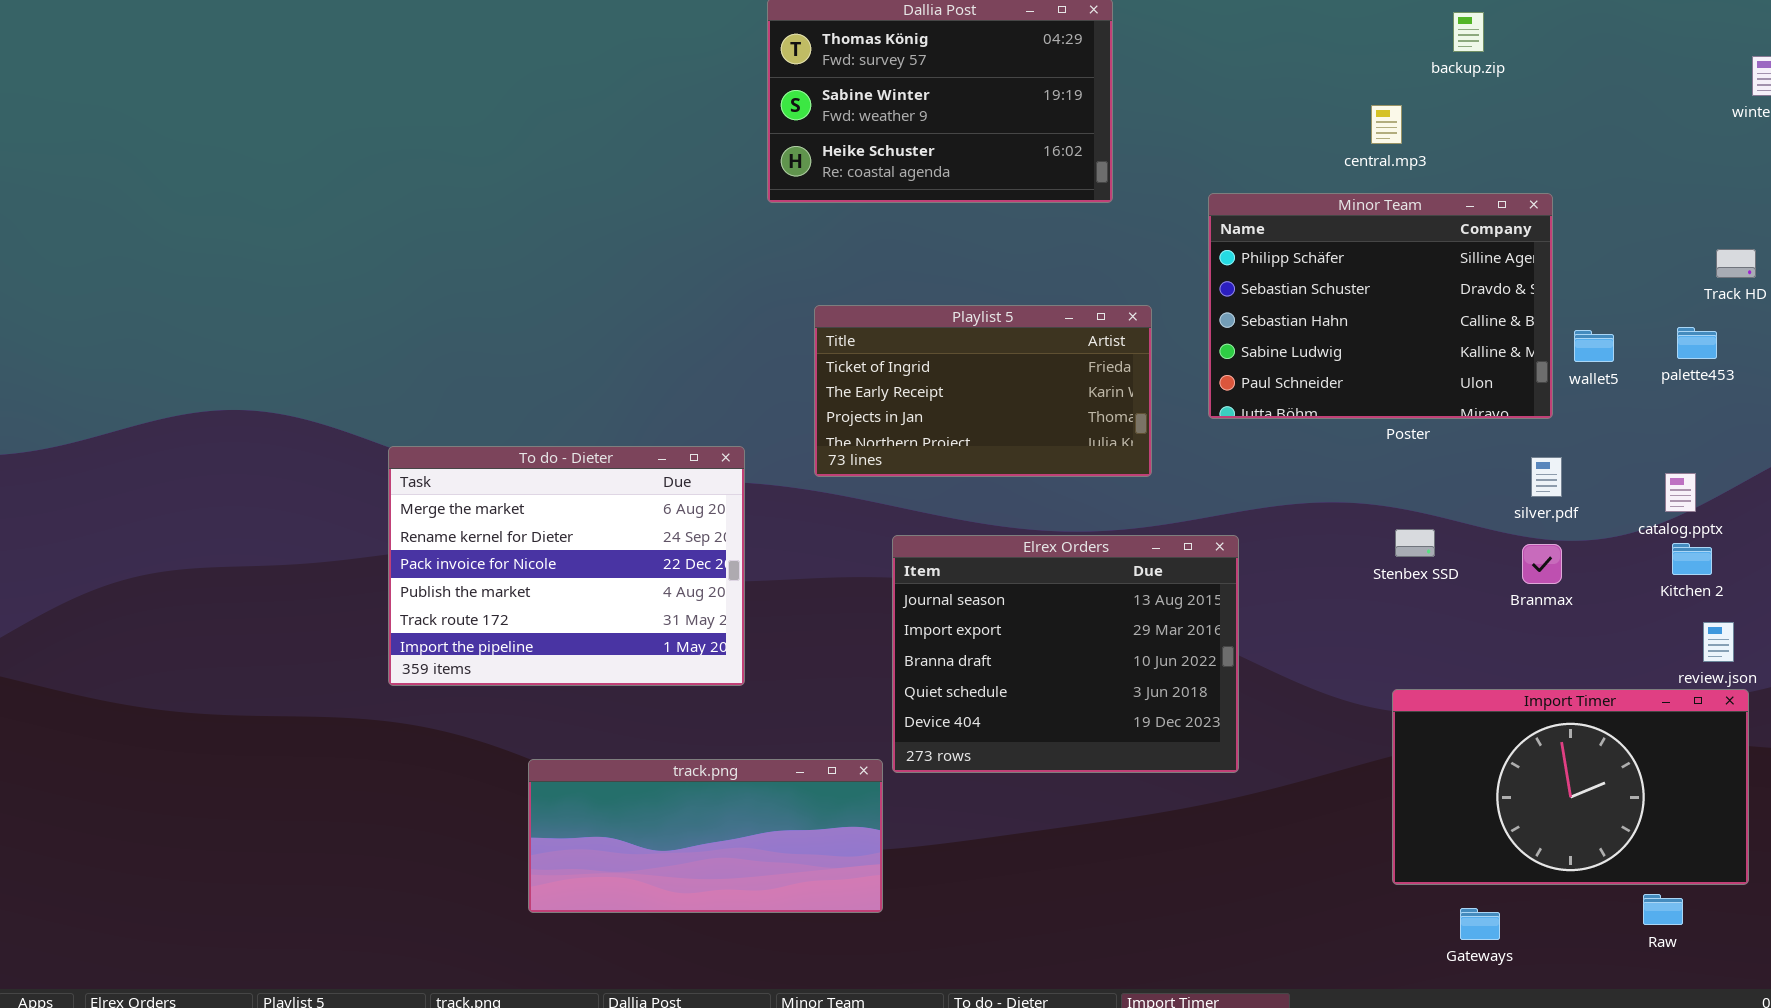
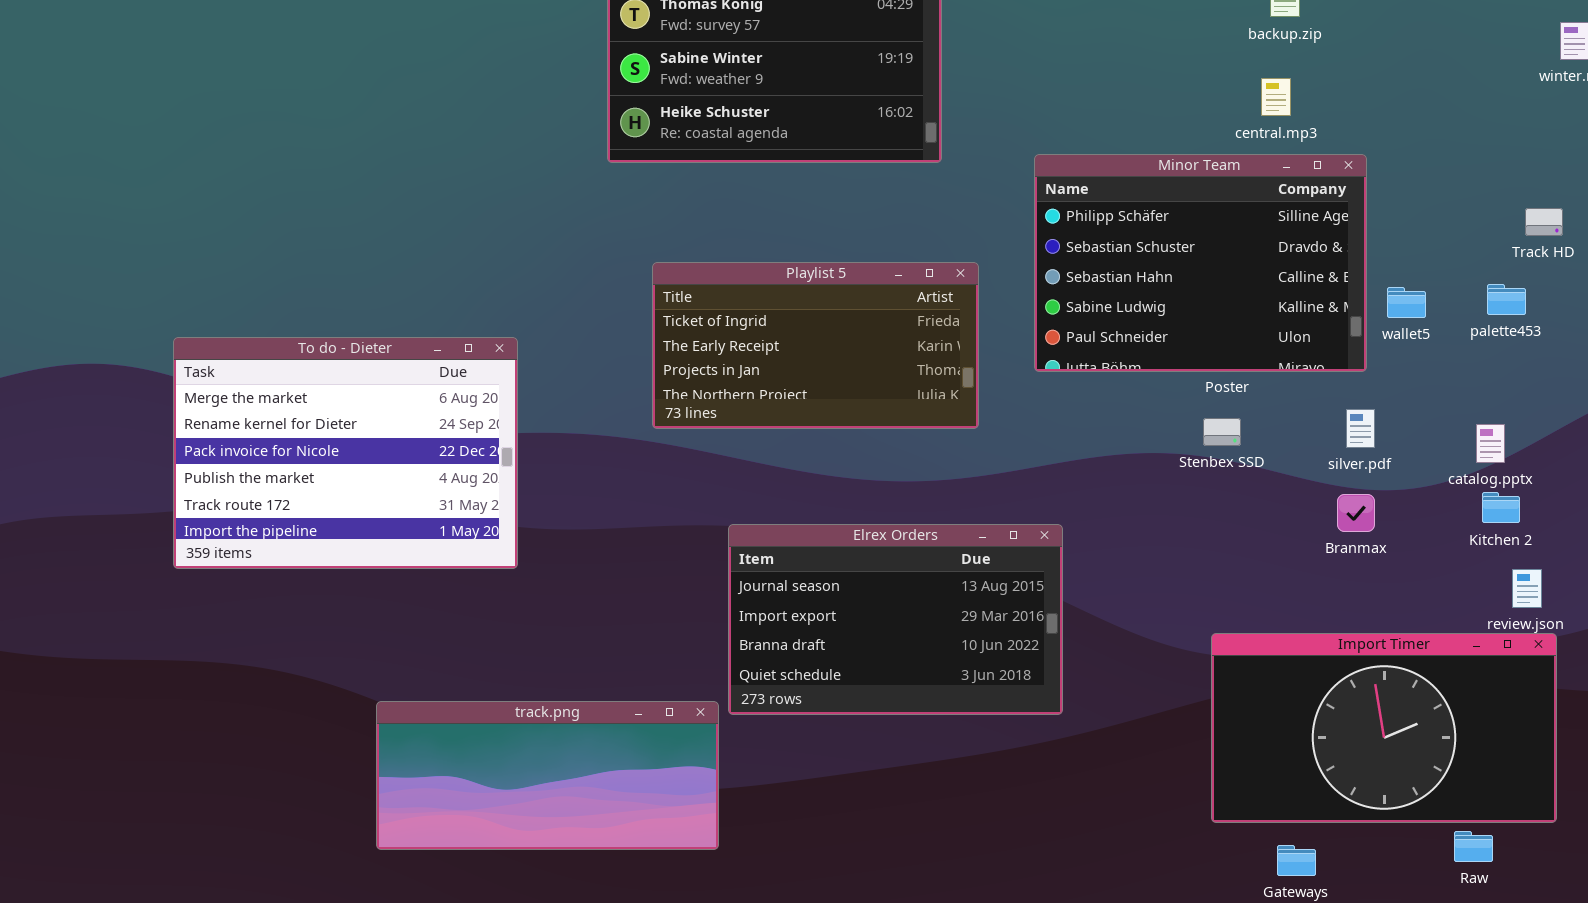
central.mp3: [1371,105,1402,144] -> [1261,78,1291,116], moved
To do - Dieter: [388,446,745,686] -> [173,337,518,569], moved
Stenbex SSD: [1395,529,1435,557] -> [1203,418,1241,446], moved
Elrex Orders: [892,535,1239,773] -> [728,524,1063,715], resized

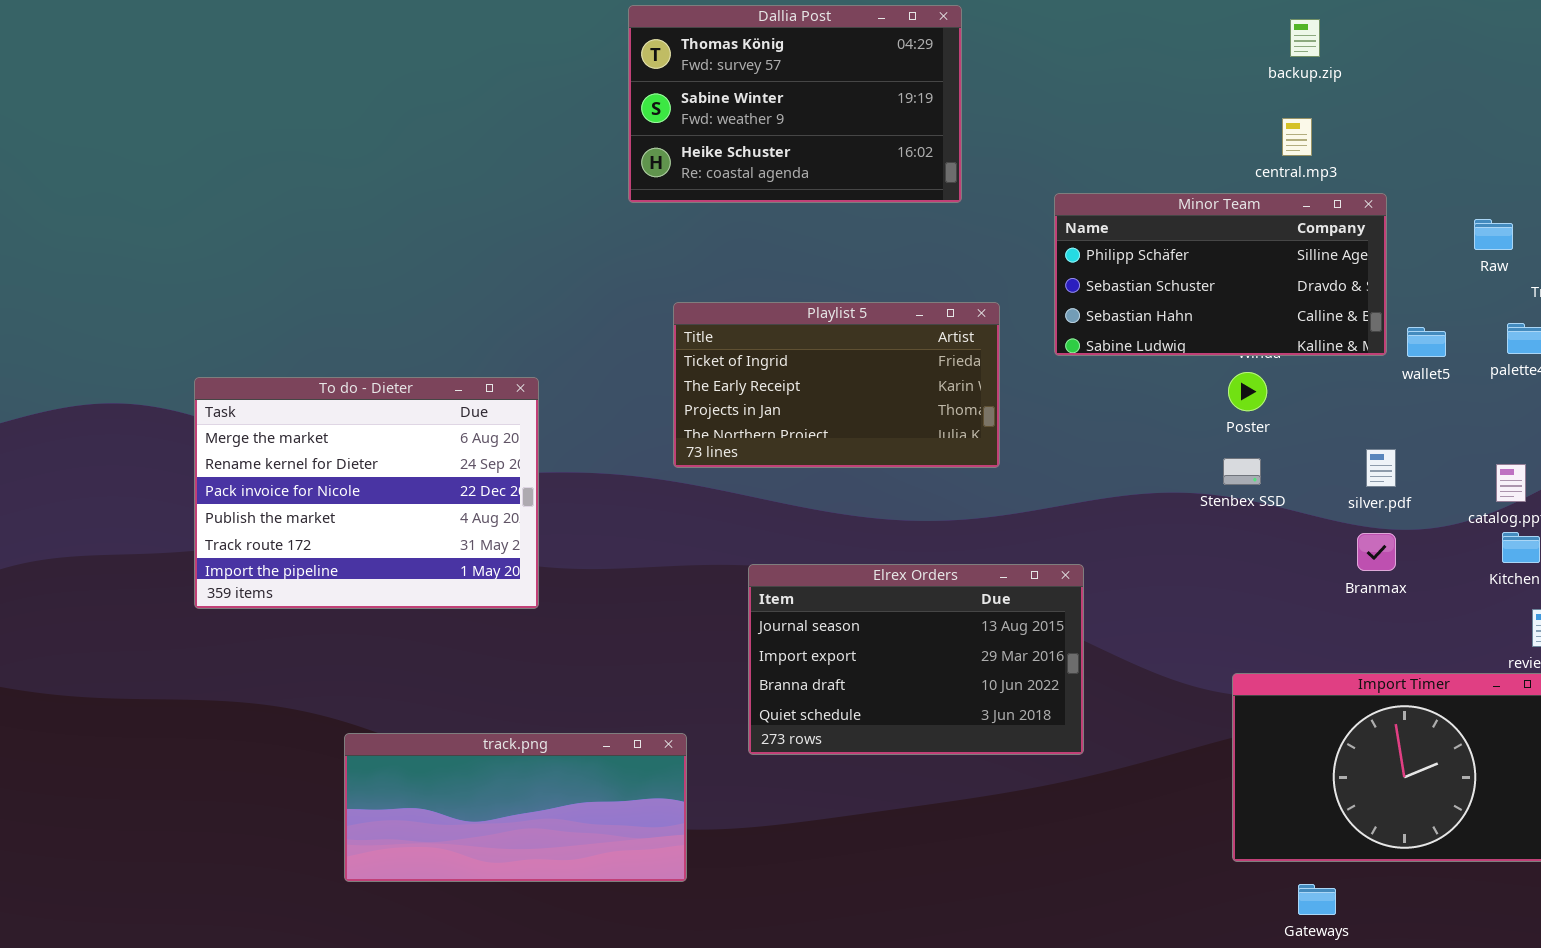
Minor Team: [1034,154,1367,372] -> [1054,193,1387,356], resized
track.png: [376,701,719,850] -> [344,733,687,882], moved
Raw: [1454,831,1493,862] -> [1474,219,1513,250], moved

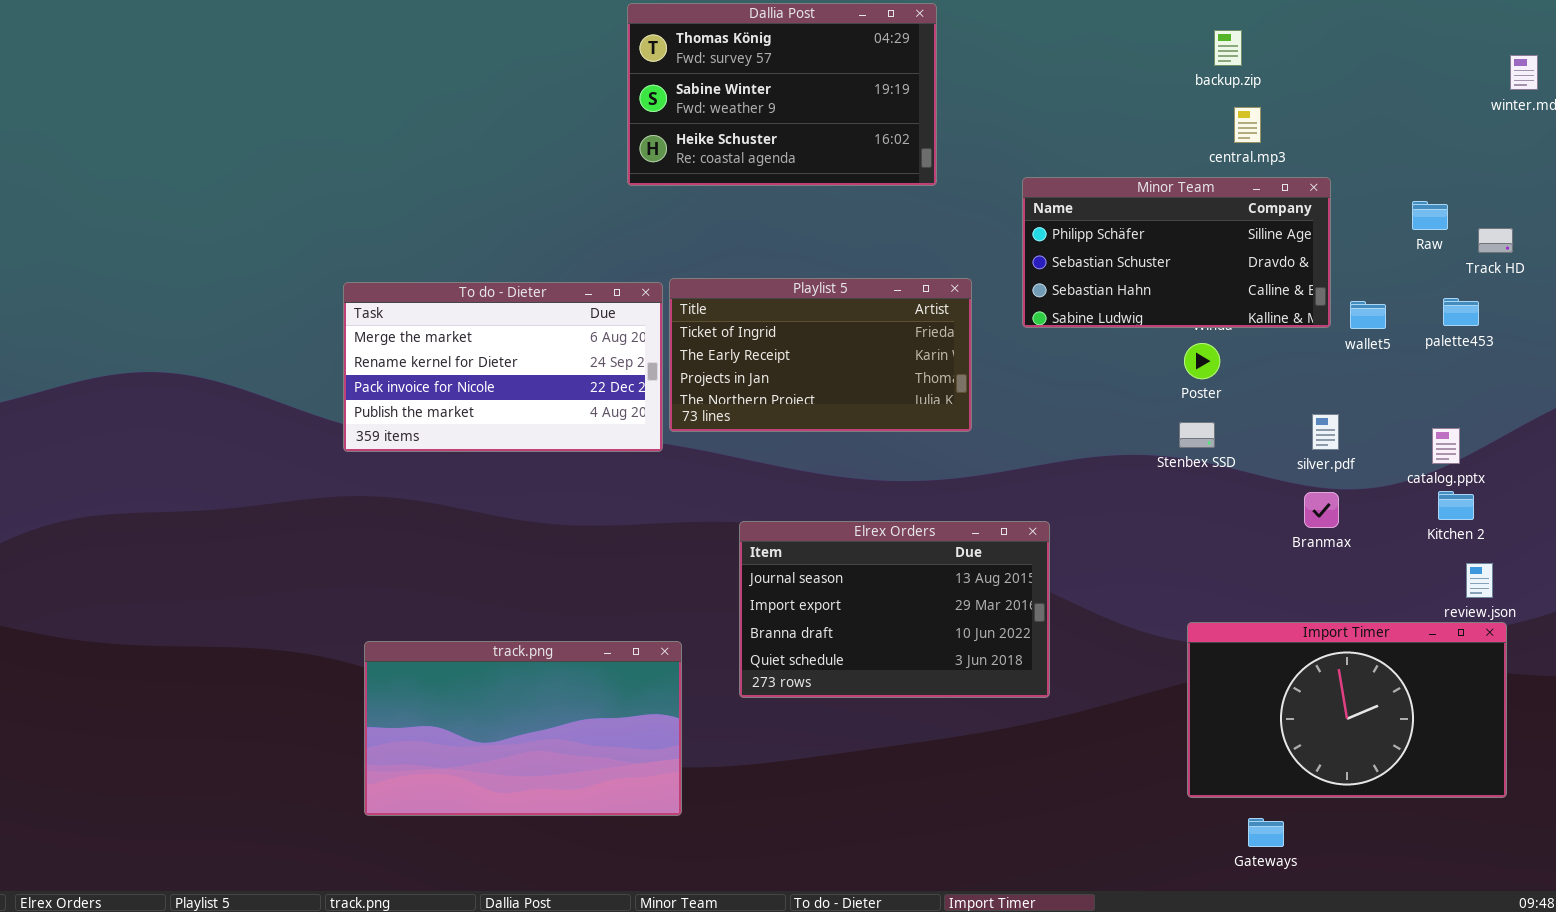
backup.zip: [1290,19,1320,57] -> [1214,30,1242,66], moved
To do - Dieter: [194,377,539,609] -> [343,282,663,452], moved, resized
track.png: [344,733,687,882] -> [364,641,682,816], resized

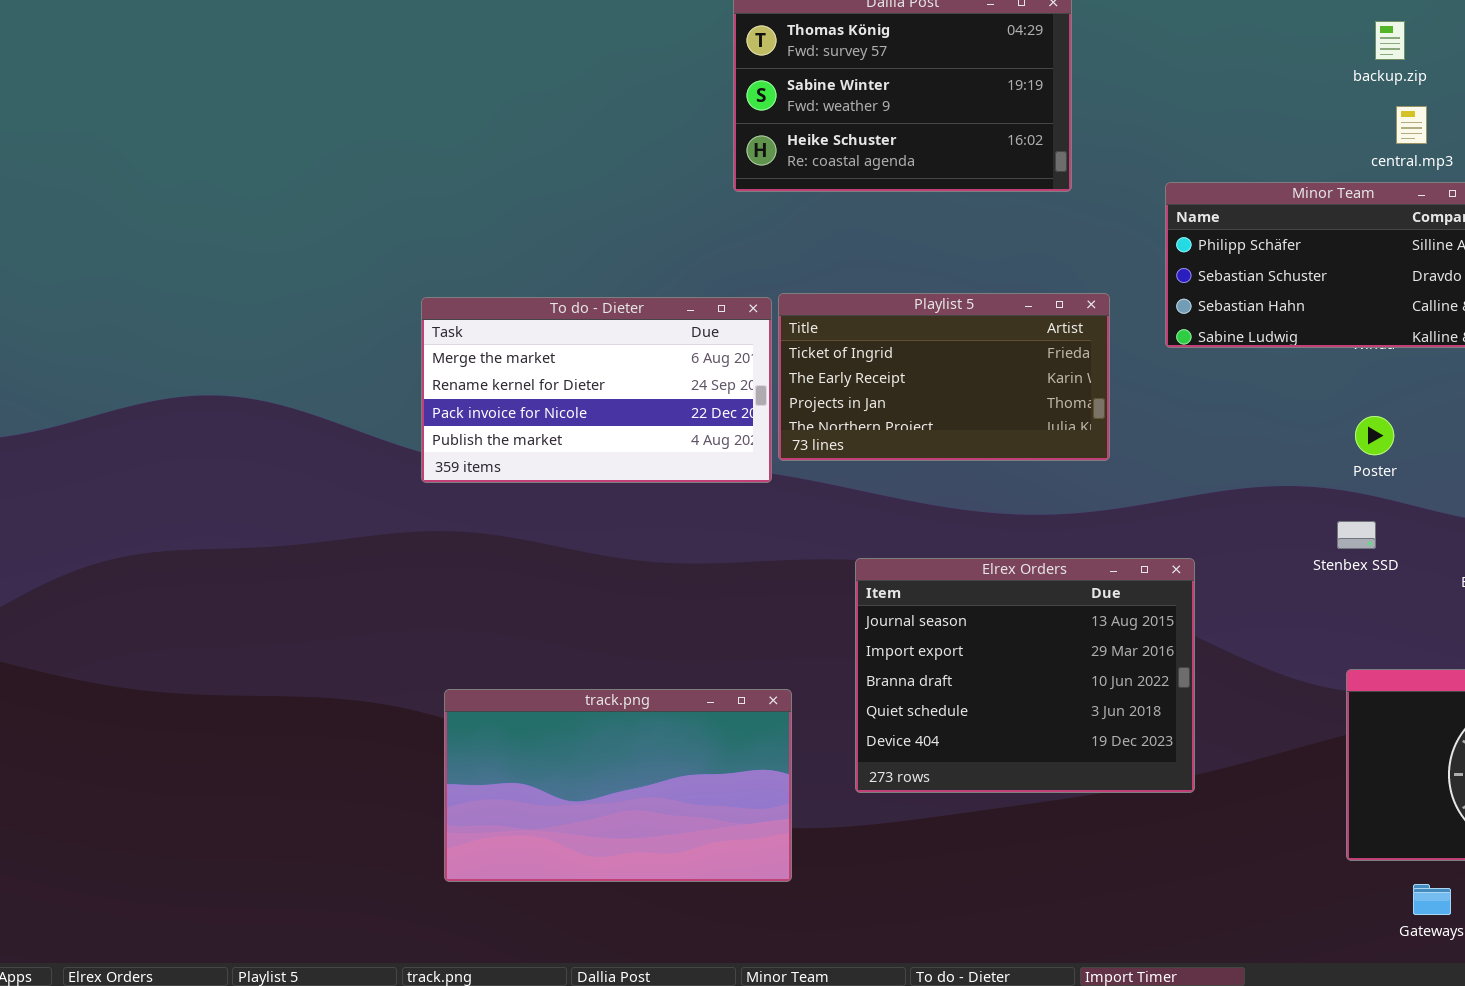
Poster: [1184,343,1220,379] -> [1355,416,1394,455], moved
Stenbex SSD: [1179,422,1215,448] -> [1337,521,1376,549], moved
Elrex Orders: [739,521,1050,698] -> [855,558,1195,793], resized

